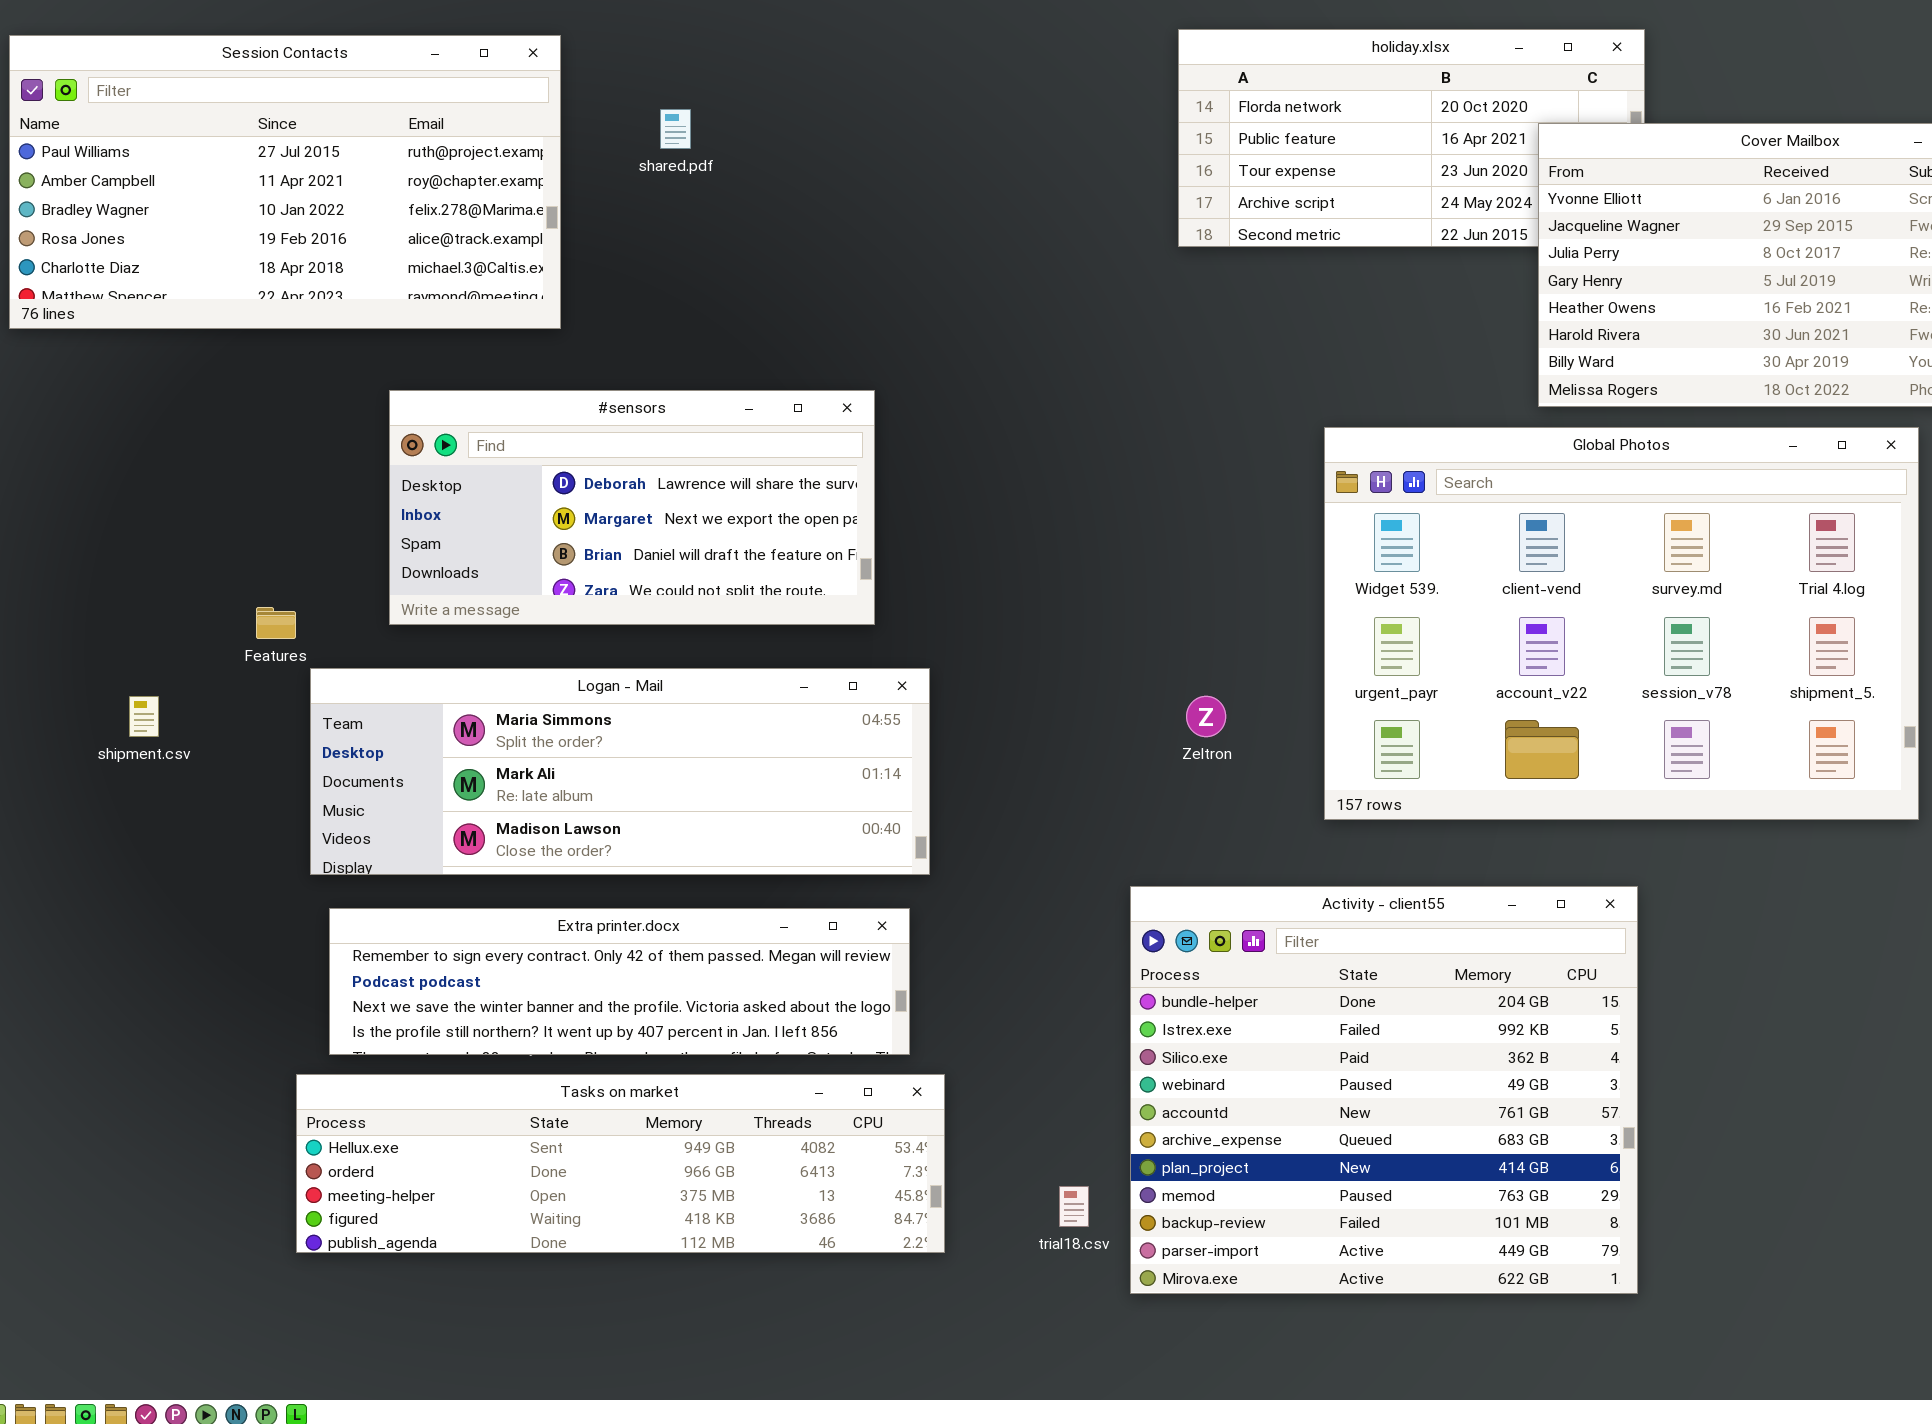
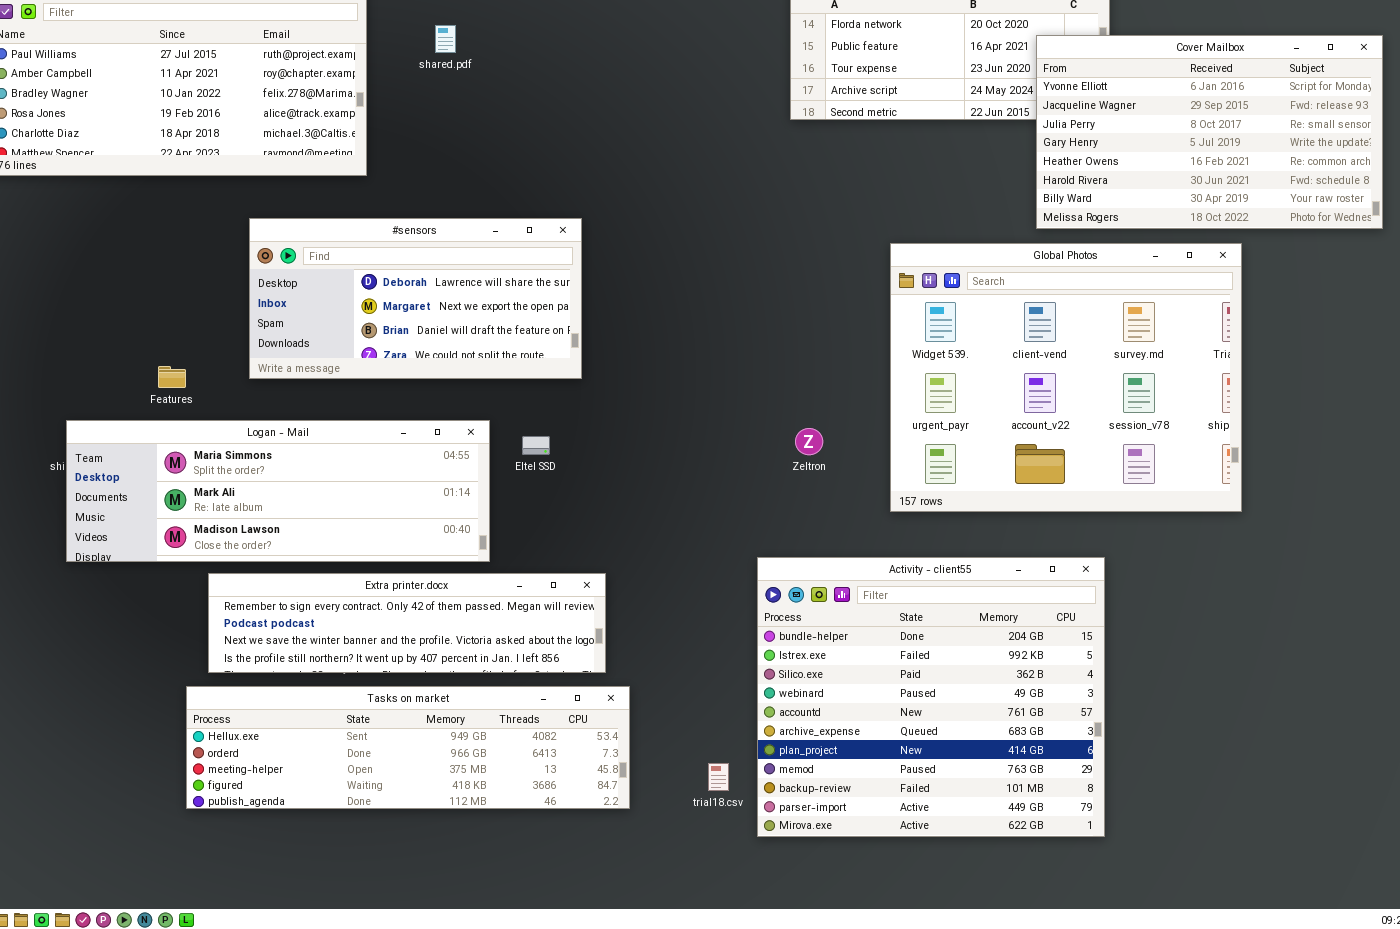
Global Photos: [1324,427,1919,820] -> [890,243,1242,512], resized
Logan - Mail: [310,668,930,875] -> [66,420,490,562], moved

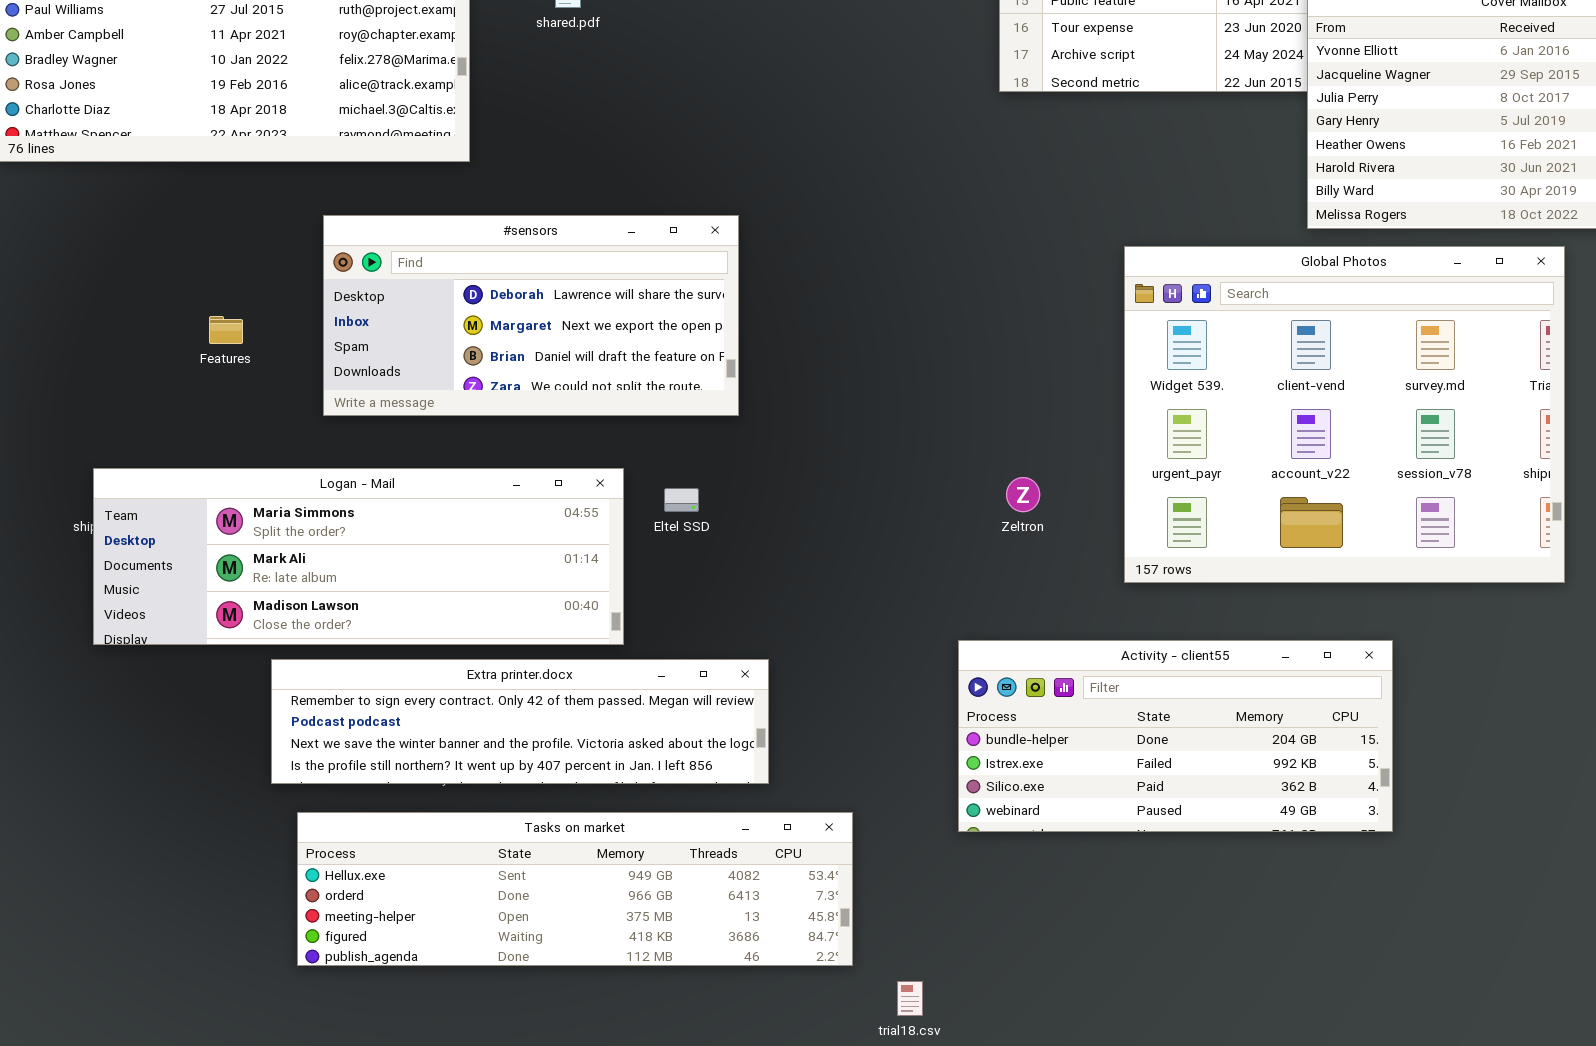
Features: [158,366,186,388] -> [209,316,243,344], moved
Activity - client55: [757,557,1105,837] -> [958,640,1393,832], resized
Tasks on market: [186,686,630,809] -> [297,812,853,966], moved
trial18.csv: [708,763,729,791] -> [897,981,923,1016], moved

